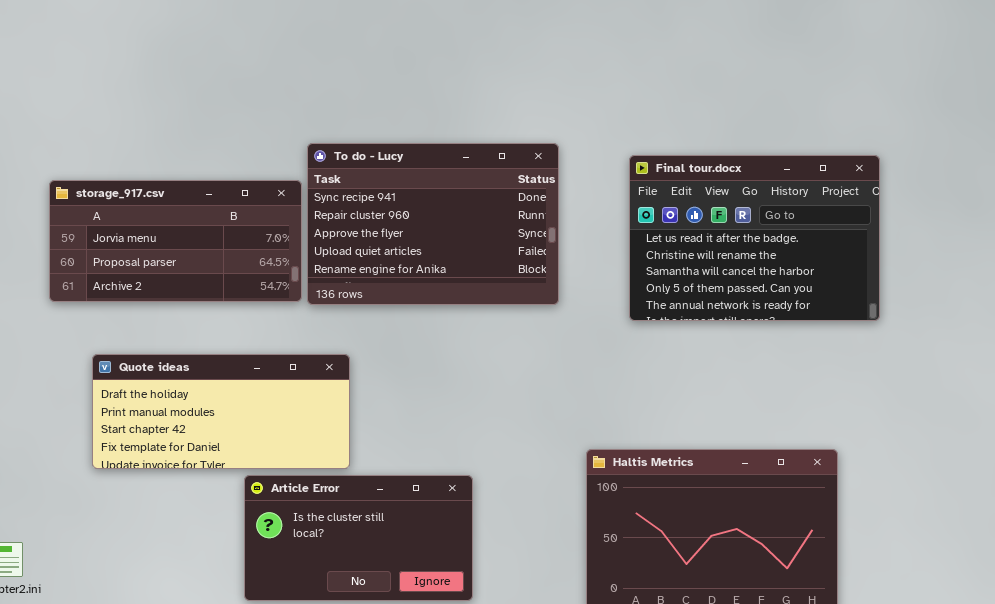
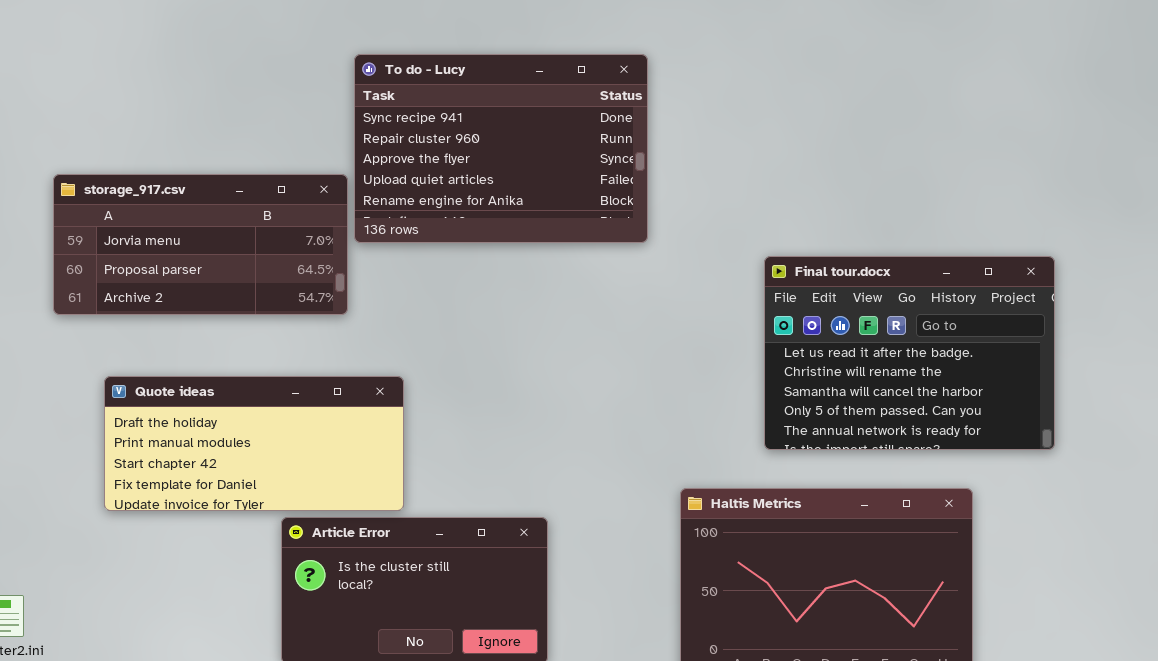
To do - Lucy: [307,143,559,305] -> [354,54,648,243], moved
Final tour.docx: [629,155,880,321] -> [764,256,1055,450], moved

